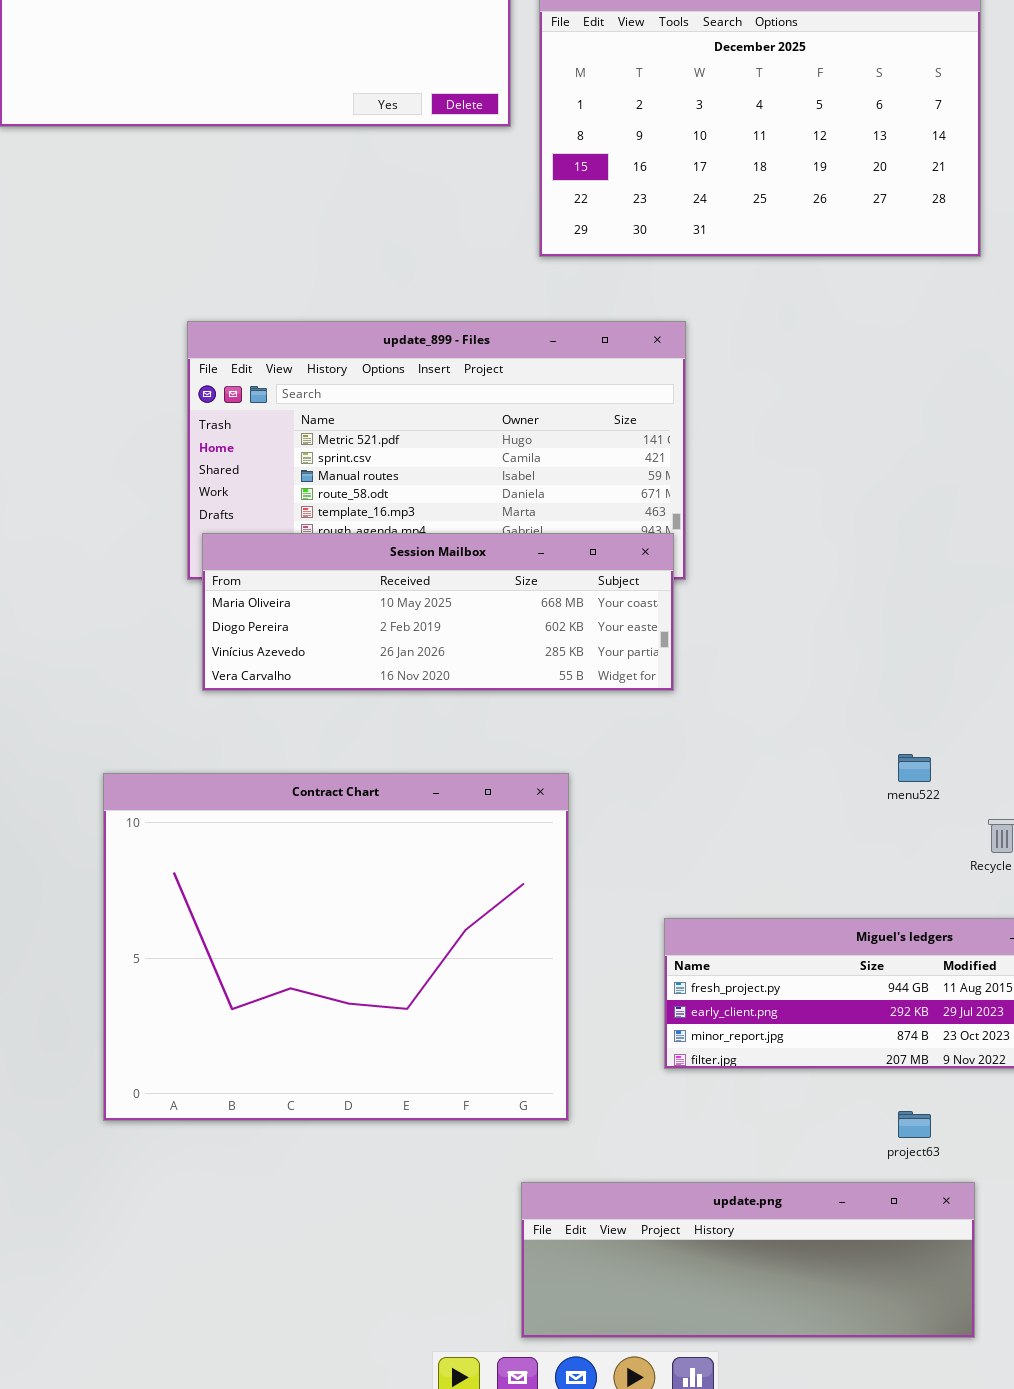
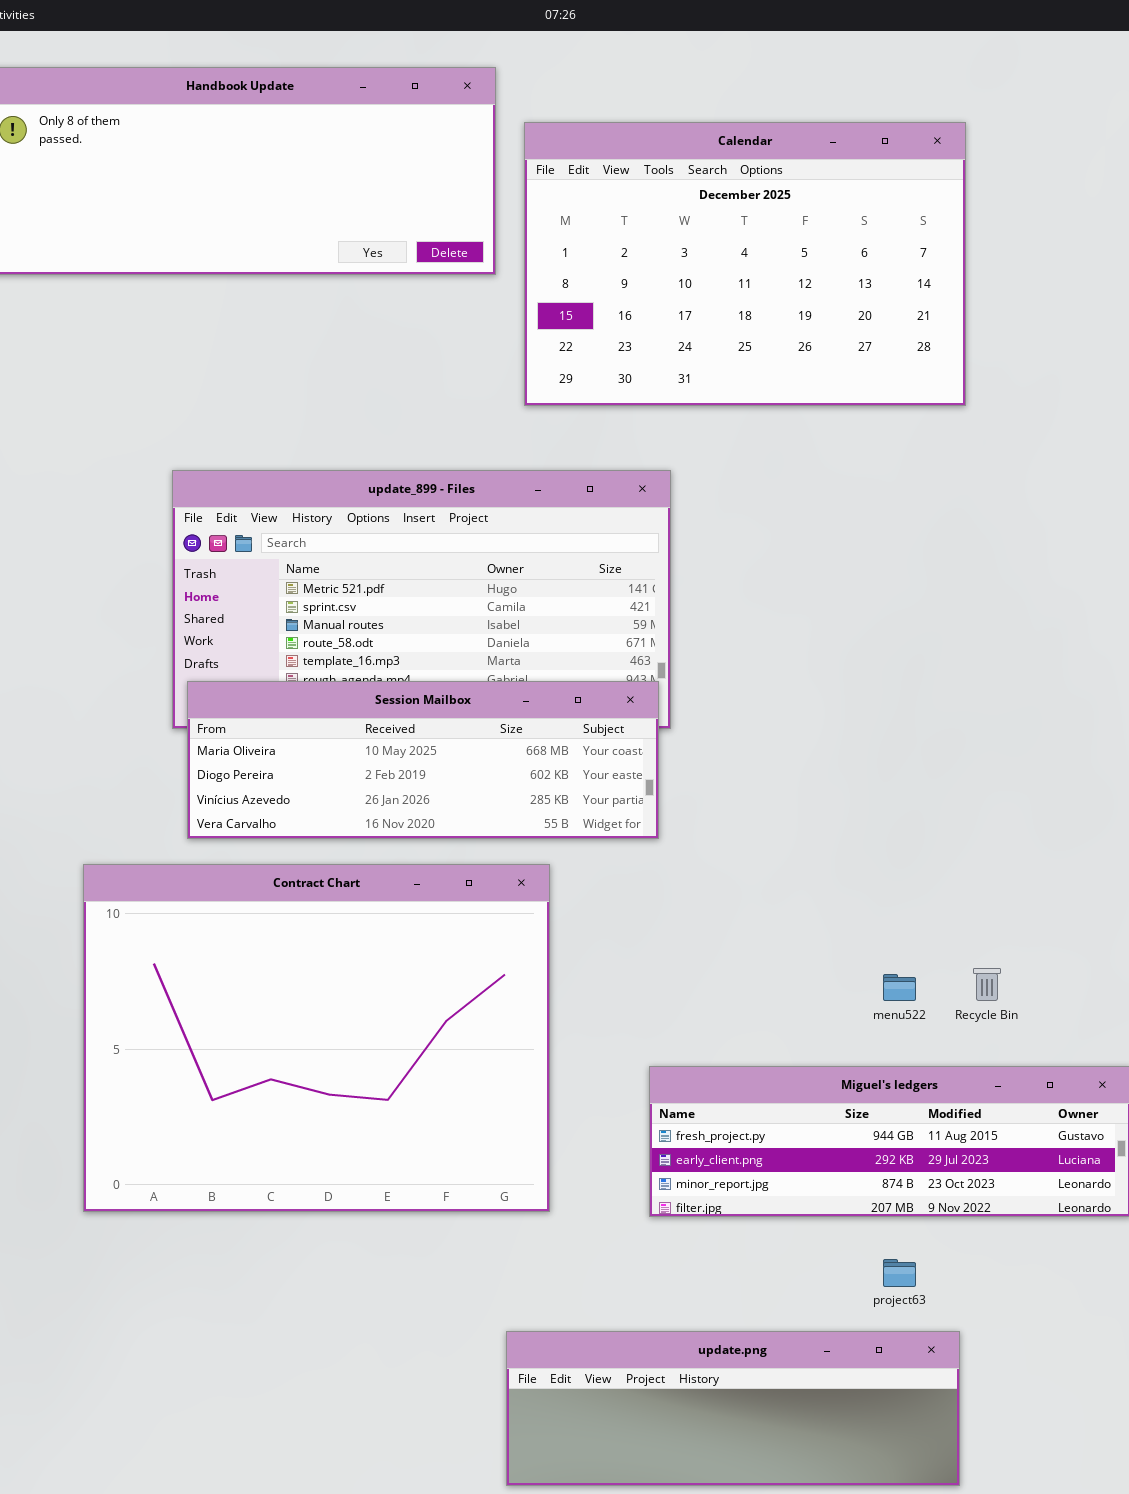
menu522: [898,754,931,782] -> [883,974,916,1001], moved
Contract Chart: [103,773,569,1121] -> [83,864,550,1212], moved

